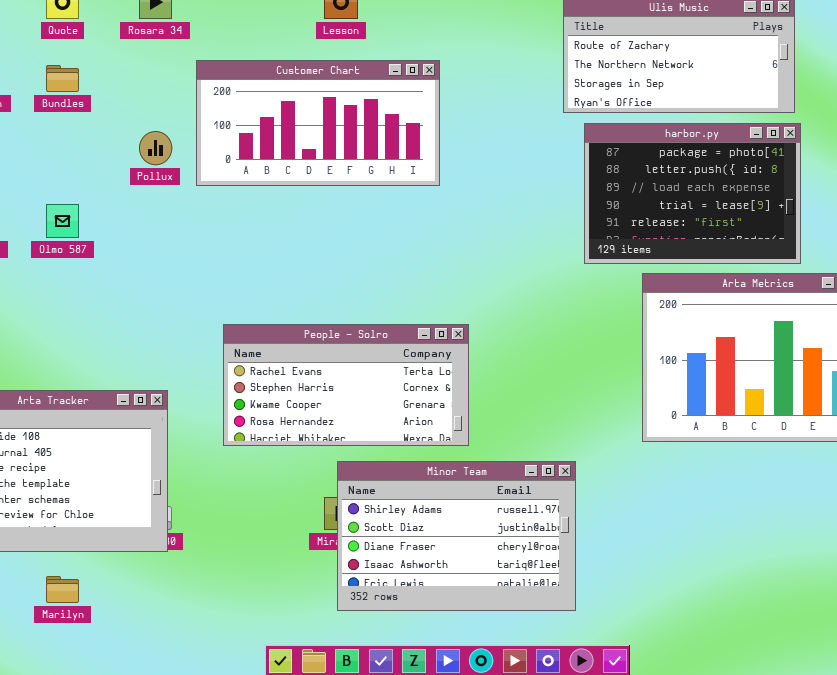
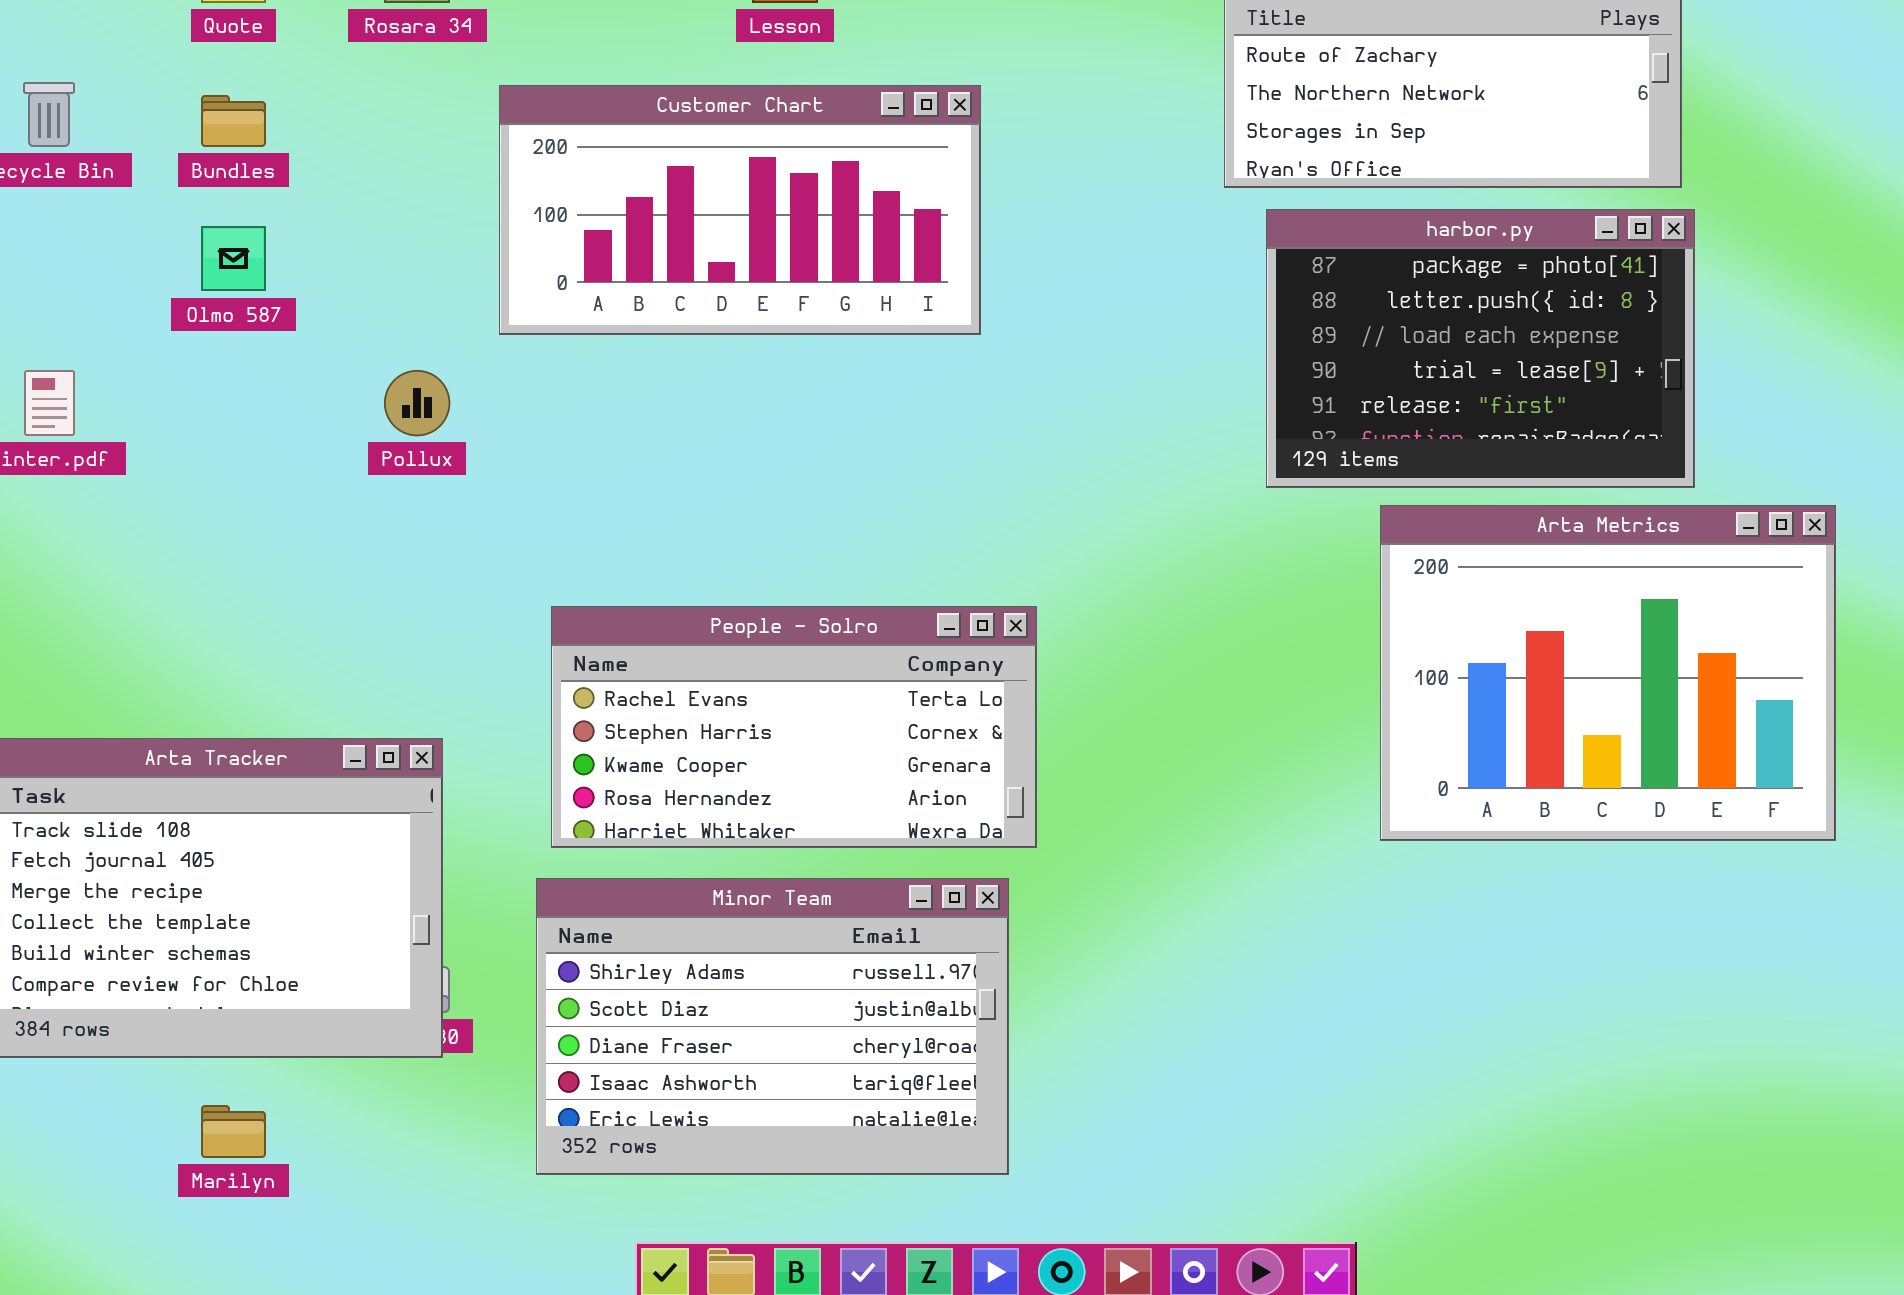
Pollux: [139,131,172,165] -> [384,370,450,436], moved
Olmo 587: [46,204,79,238] -> [201,226,266,291], moved
Minor Team: [337,461,576,611] -> [536,878,1009,1175], moved

